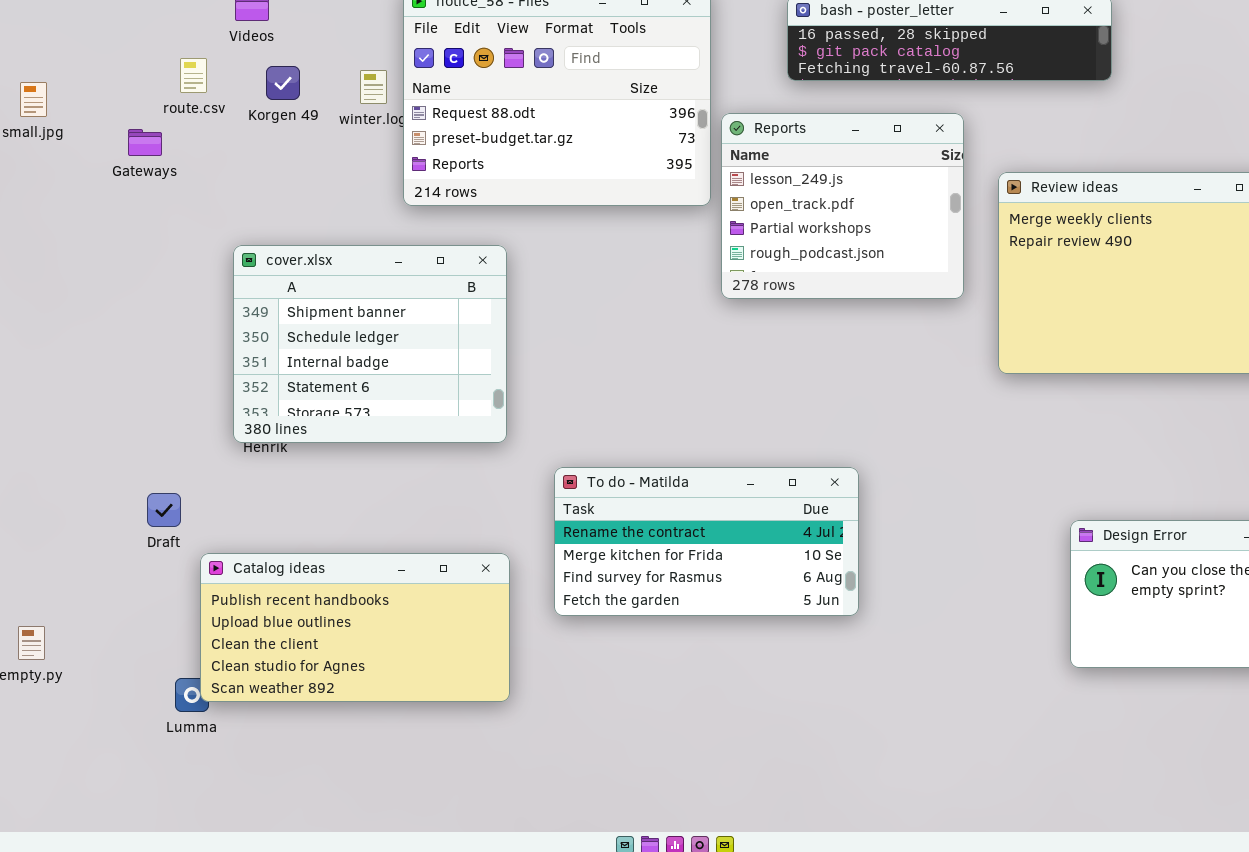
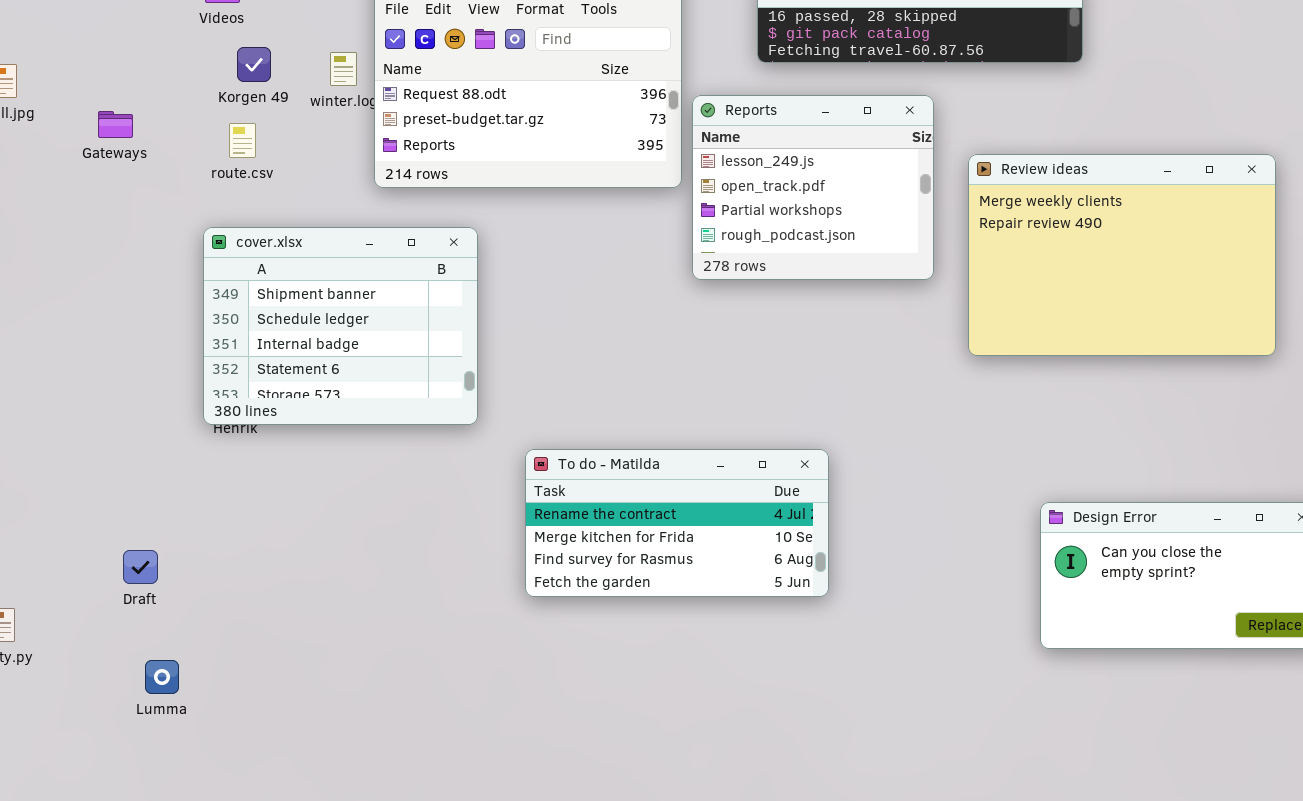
route.csv: [180,58,207,93] -> [229,123,256,158], moved
Draft: [147,493,181,527] -> [123,550,158,584], moved
Catalog ideas: [200,553,510,702] -> none, closed

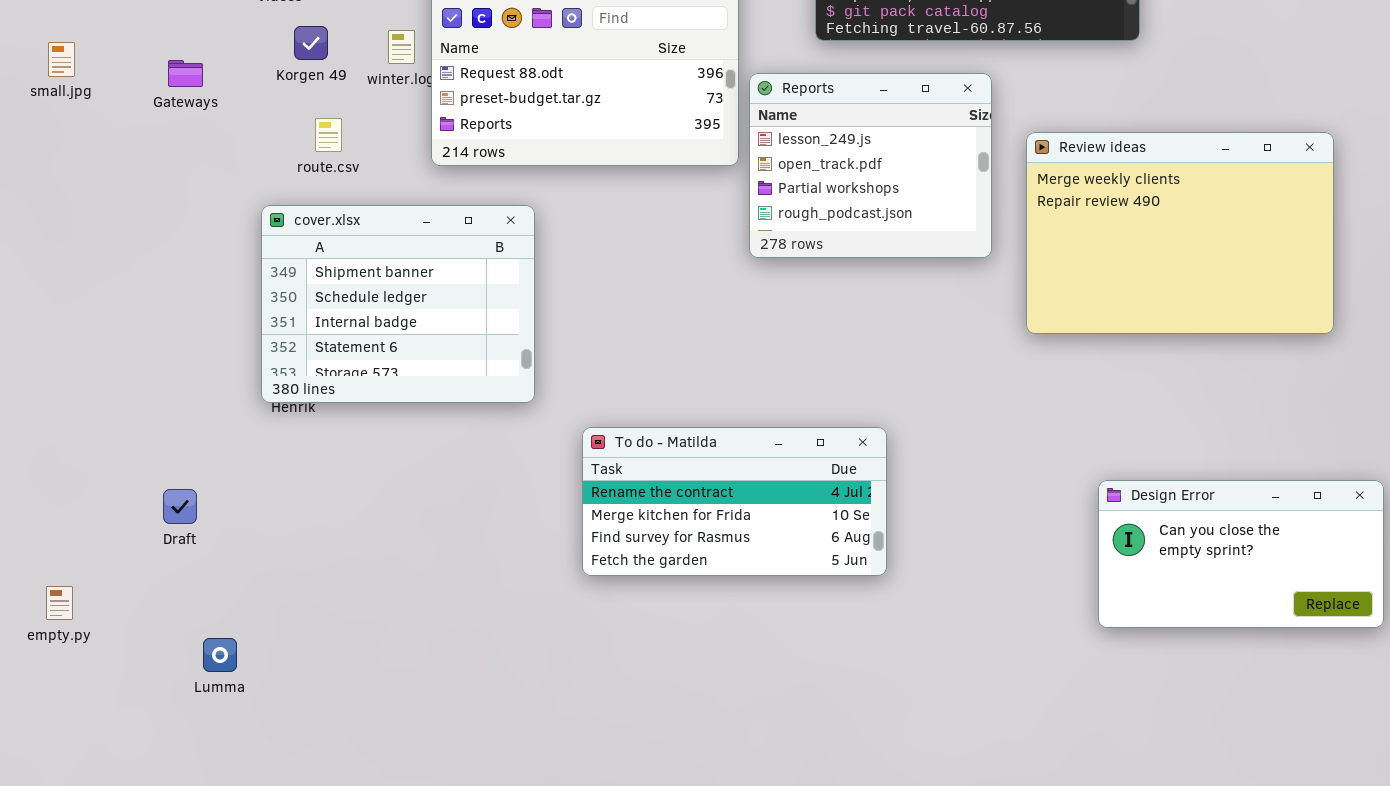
Gateways: [98,111,133,138] -> [168,60,203,87], moved
route.csv: [229,123,256,158] -> [315,118,342,152], moved
Draft: [123,550,158,584] -> [163,489,197,524], moved

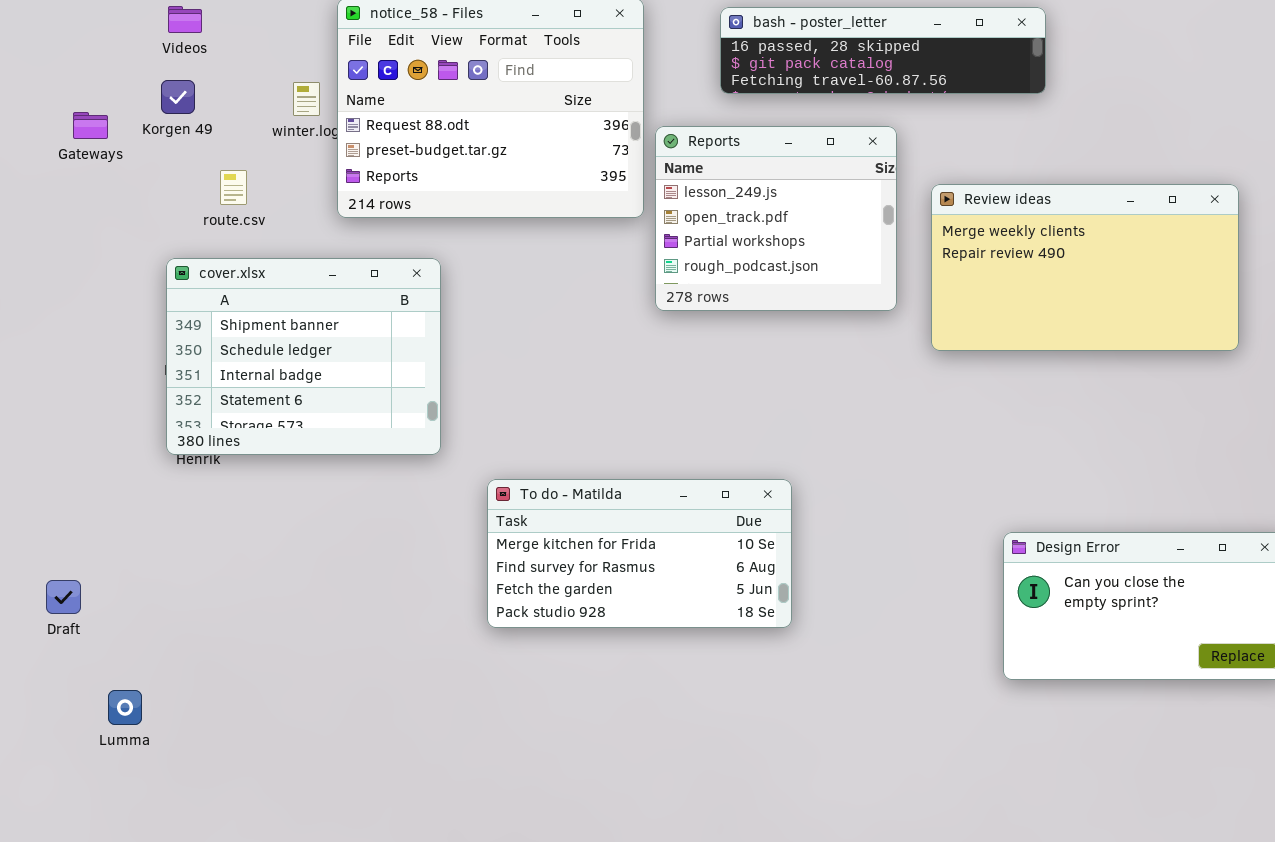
Korgen 49: [294,26,328,60] -> [161,80,195,114], moved
Review ideas: [1026,132,1334,334] -> [931,184,1239,351], resized
To do - Matilda: [582,427,887,576] -> [487,479,792,628], scrolled down 1 row
Draft: [163,489,197,524] -> [46,580,81,614], moved

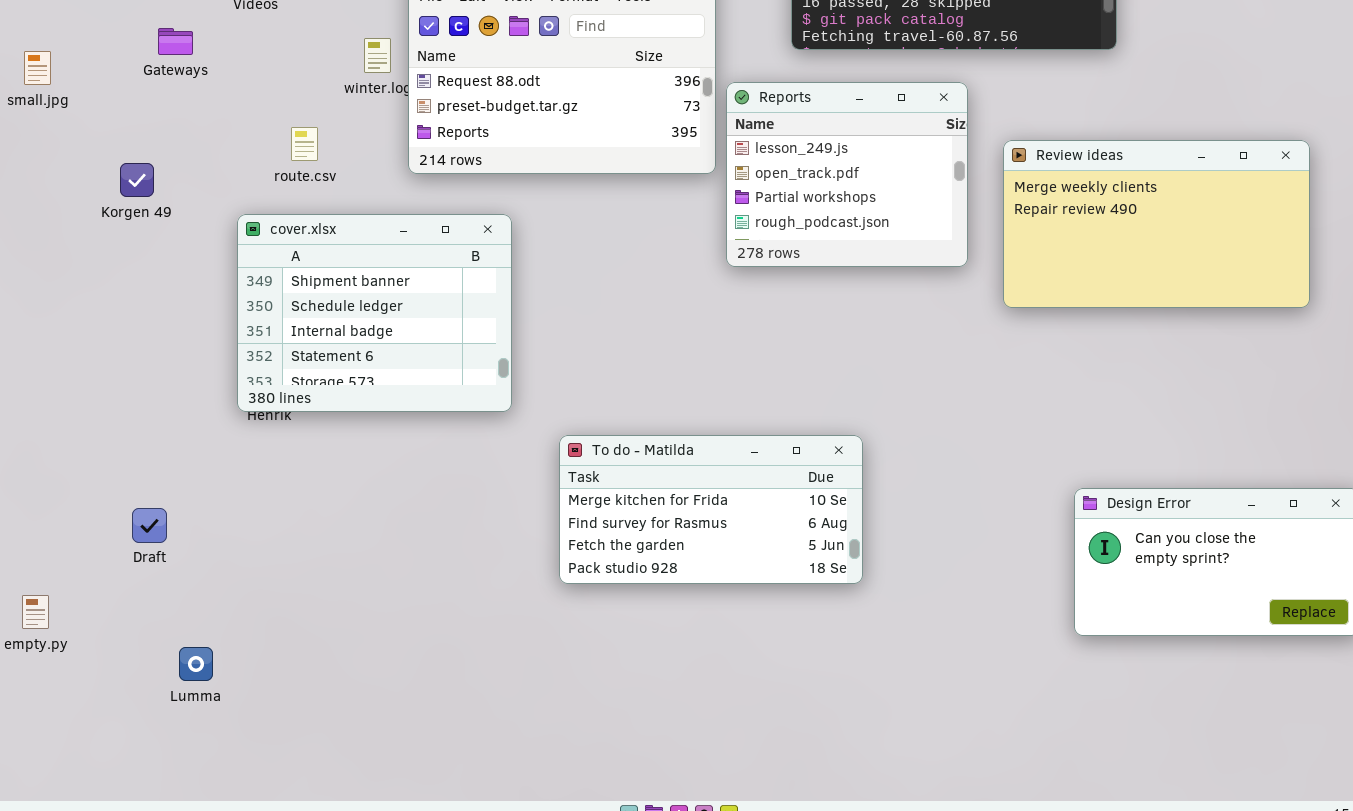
Korgen 49: [161,80,195,114] -> [120,163,154,197], moved
Gateways: [73,112,108,139] -> [158,28,193,55], moved
Draft: [46,580,81,614] -> [132,508,167,543], moved

